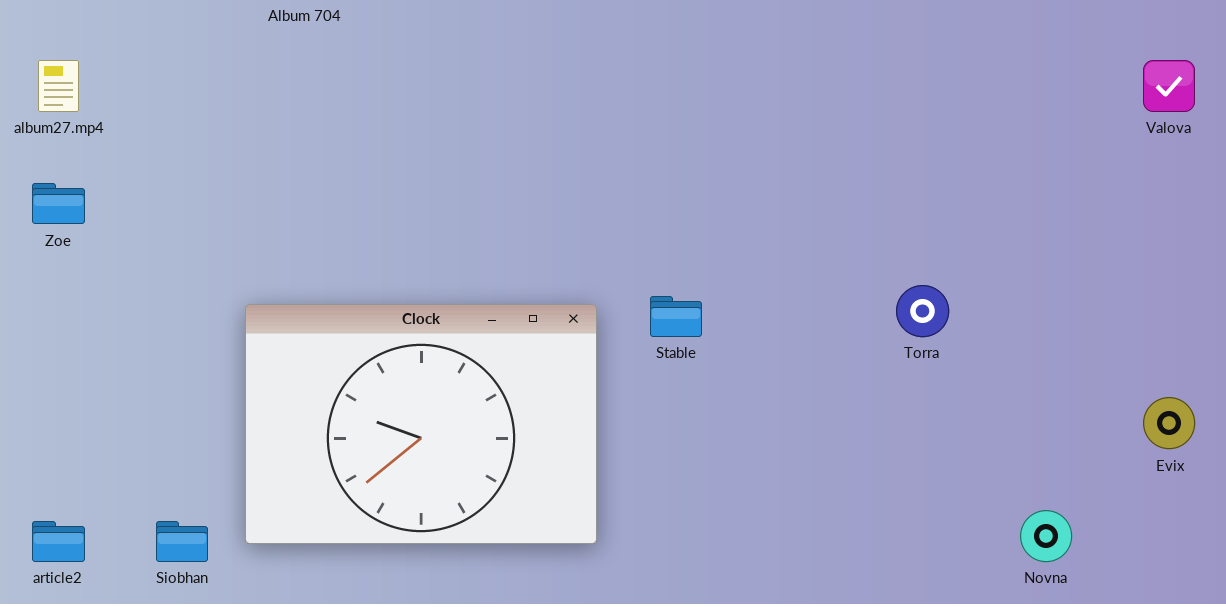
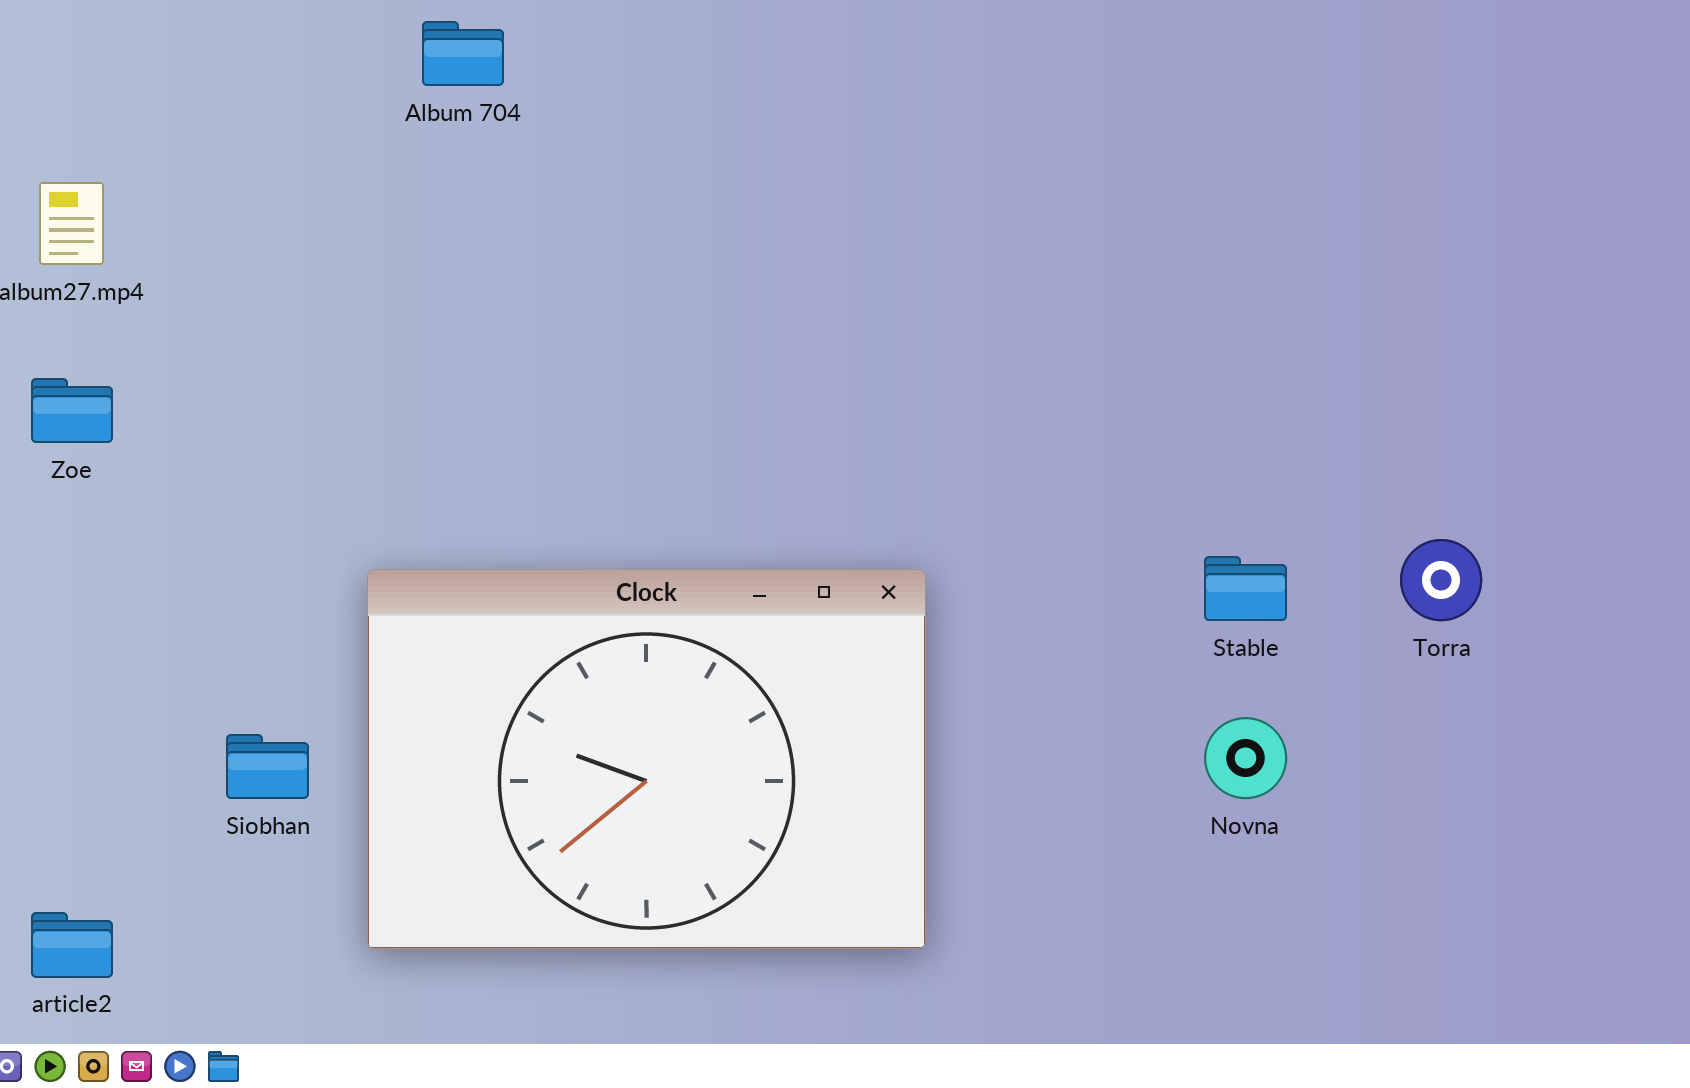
Stable: [650,296,702,337] -> [1204,556,1287,621], moved
Novna: [1020,510,1072,562] -> [1204,717,1287,799], moved
Siobhan: [156,521,208,562] -> [226,734,309,799], moved

